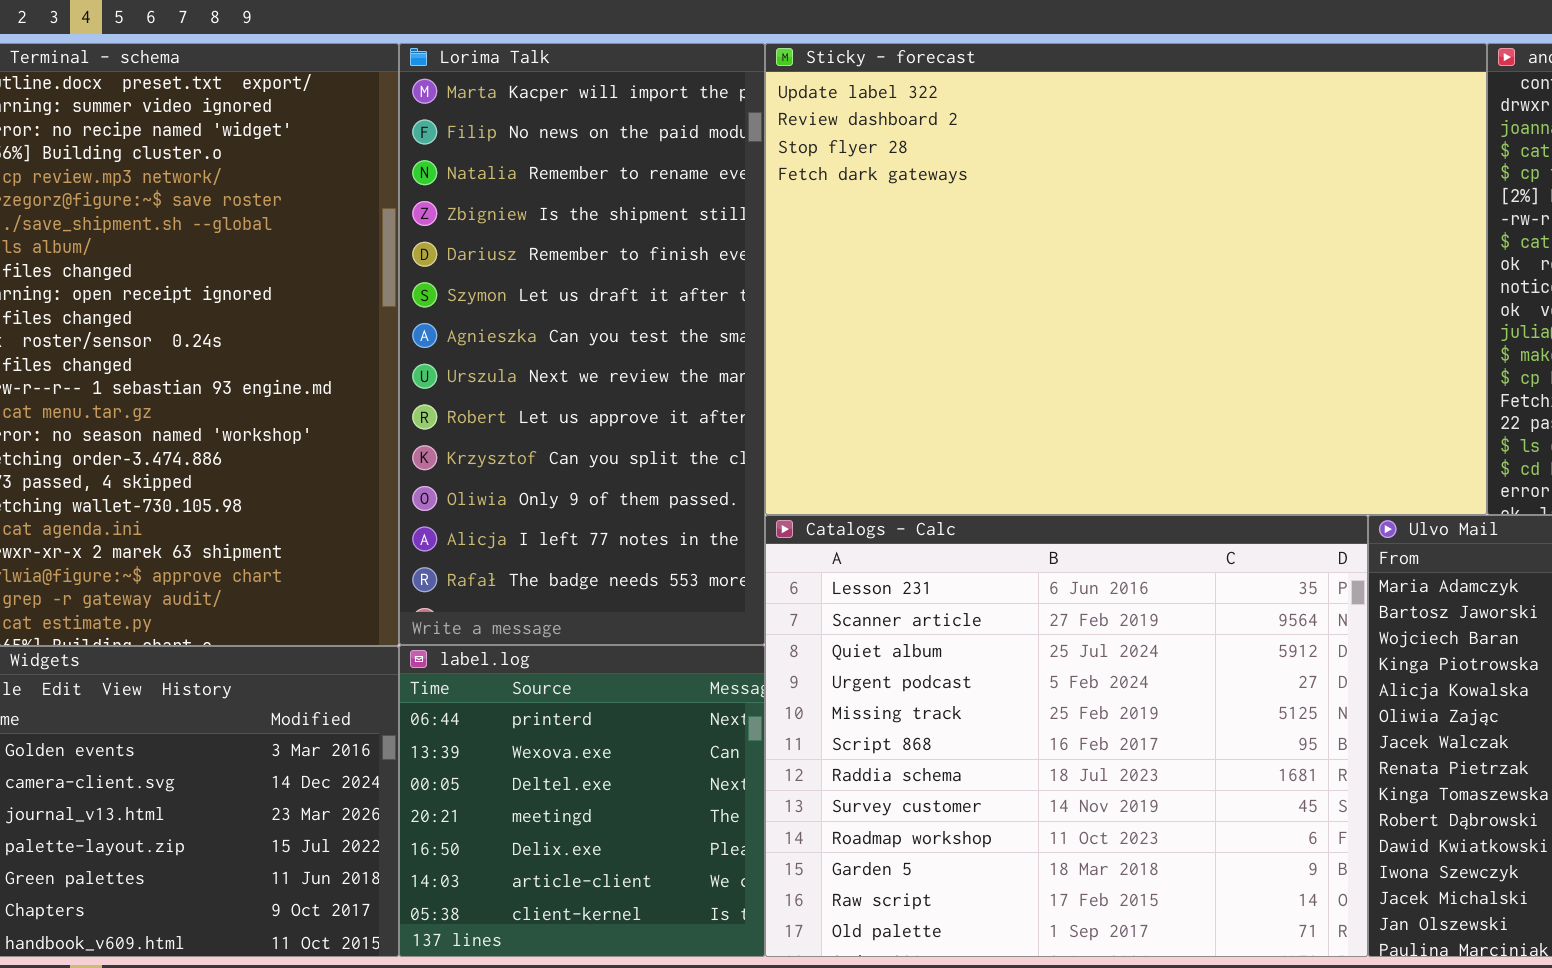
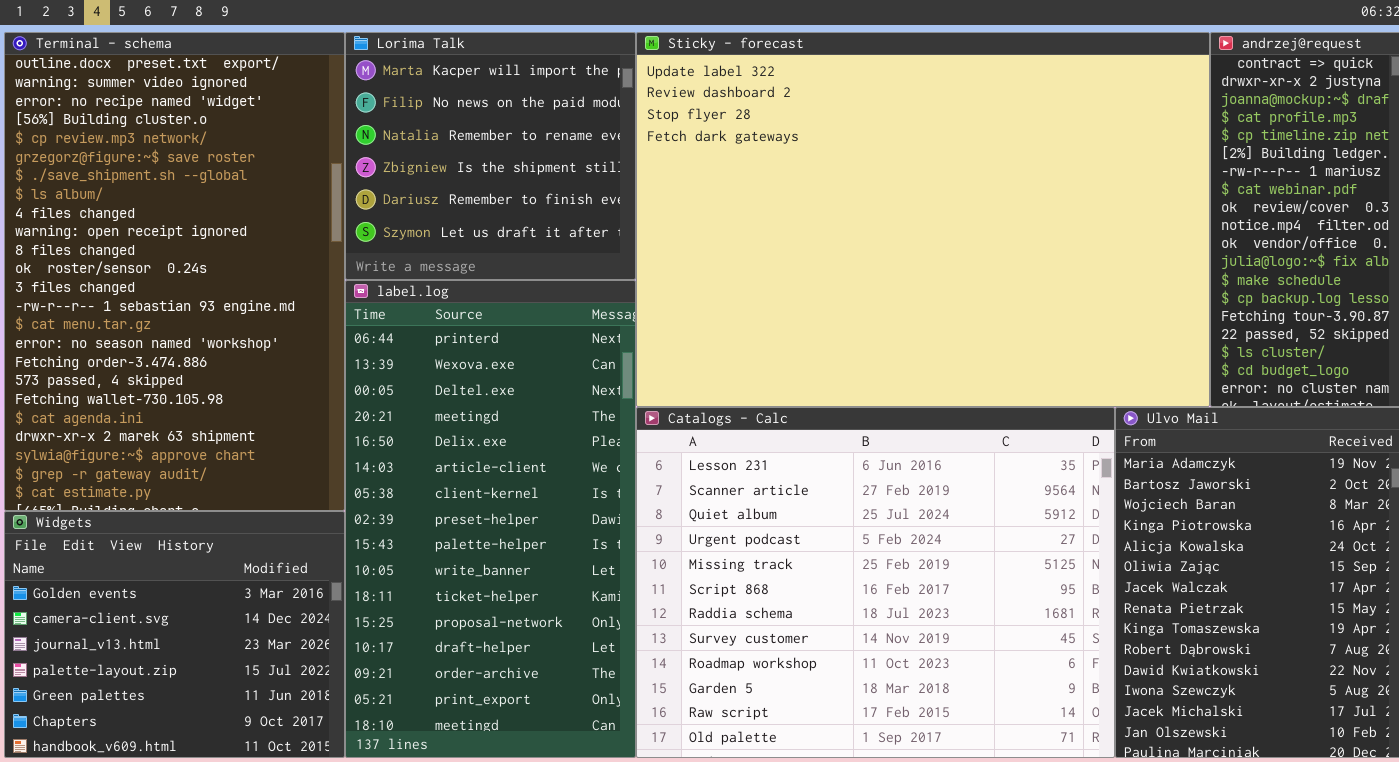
Lorima Talk: [399,43,765,645] -> [345,32,636,280], resized
label.log: [399,645,765,957] -> [345,280,636,758], resized

